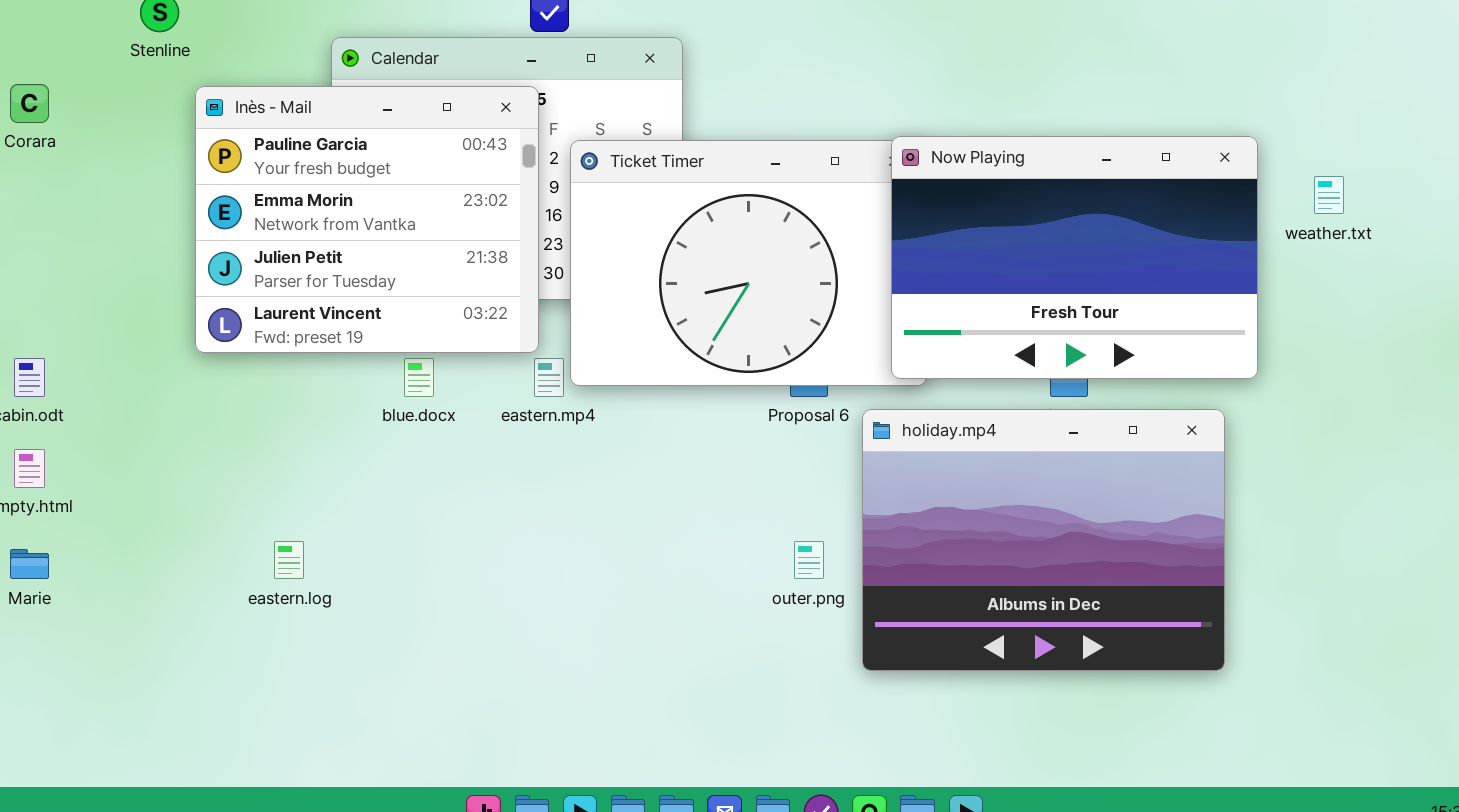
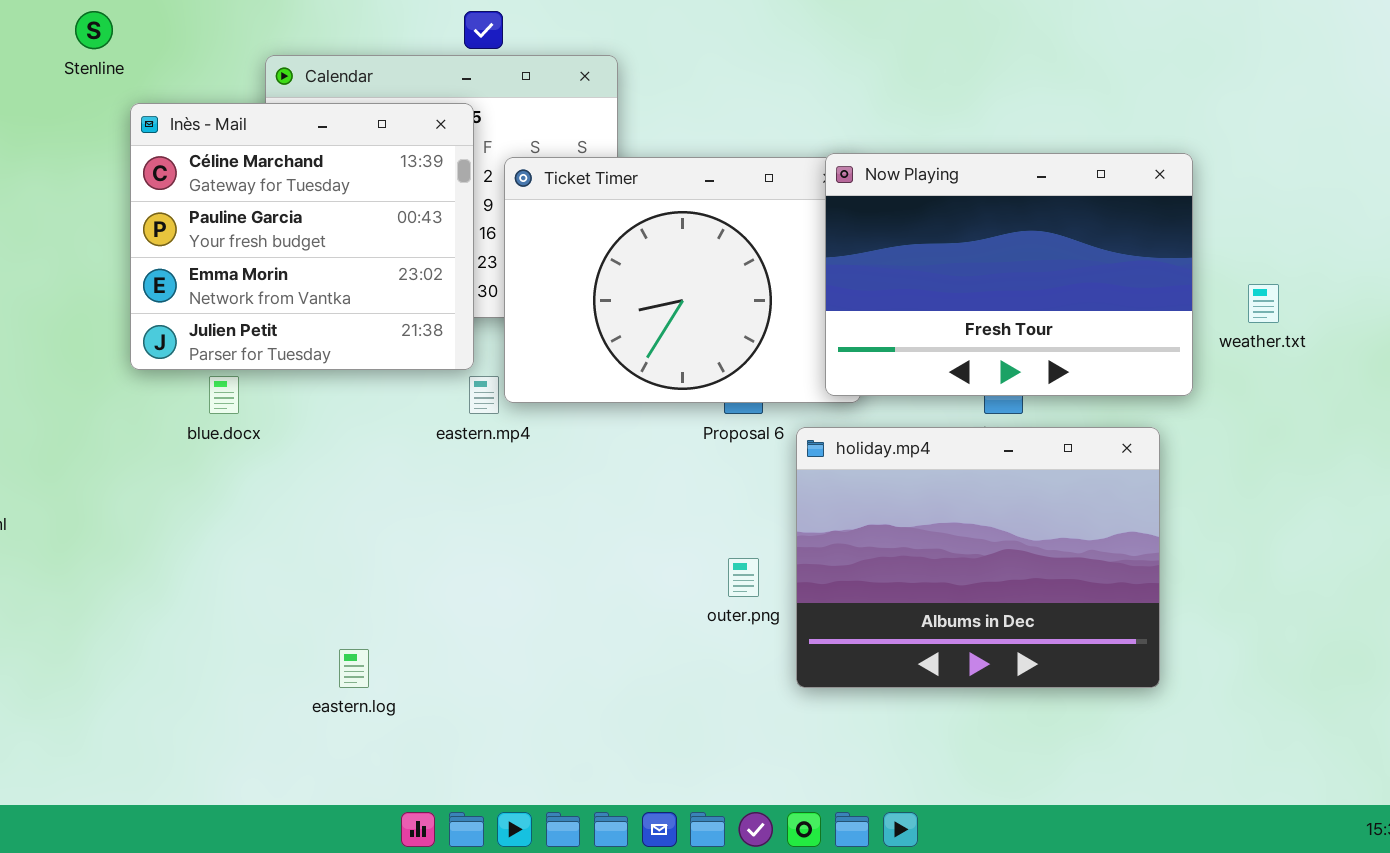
Inès - Mail: [195,86,539,353] -> [130,103,474,370], scrolled up 1 row
weather.txt: [1314,176,1344,214] -> [1248,284,1279,323], moved
blue.docx: [404,358,434,397] -> [209,376,239,414], moved
eastern.log: [274,541,304,579] -> [339,649,369,688], moved

